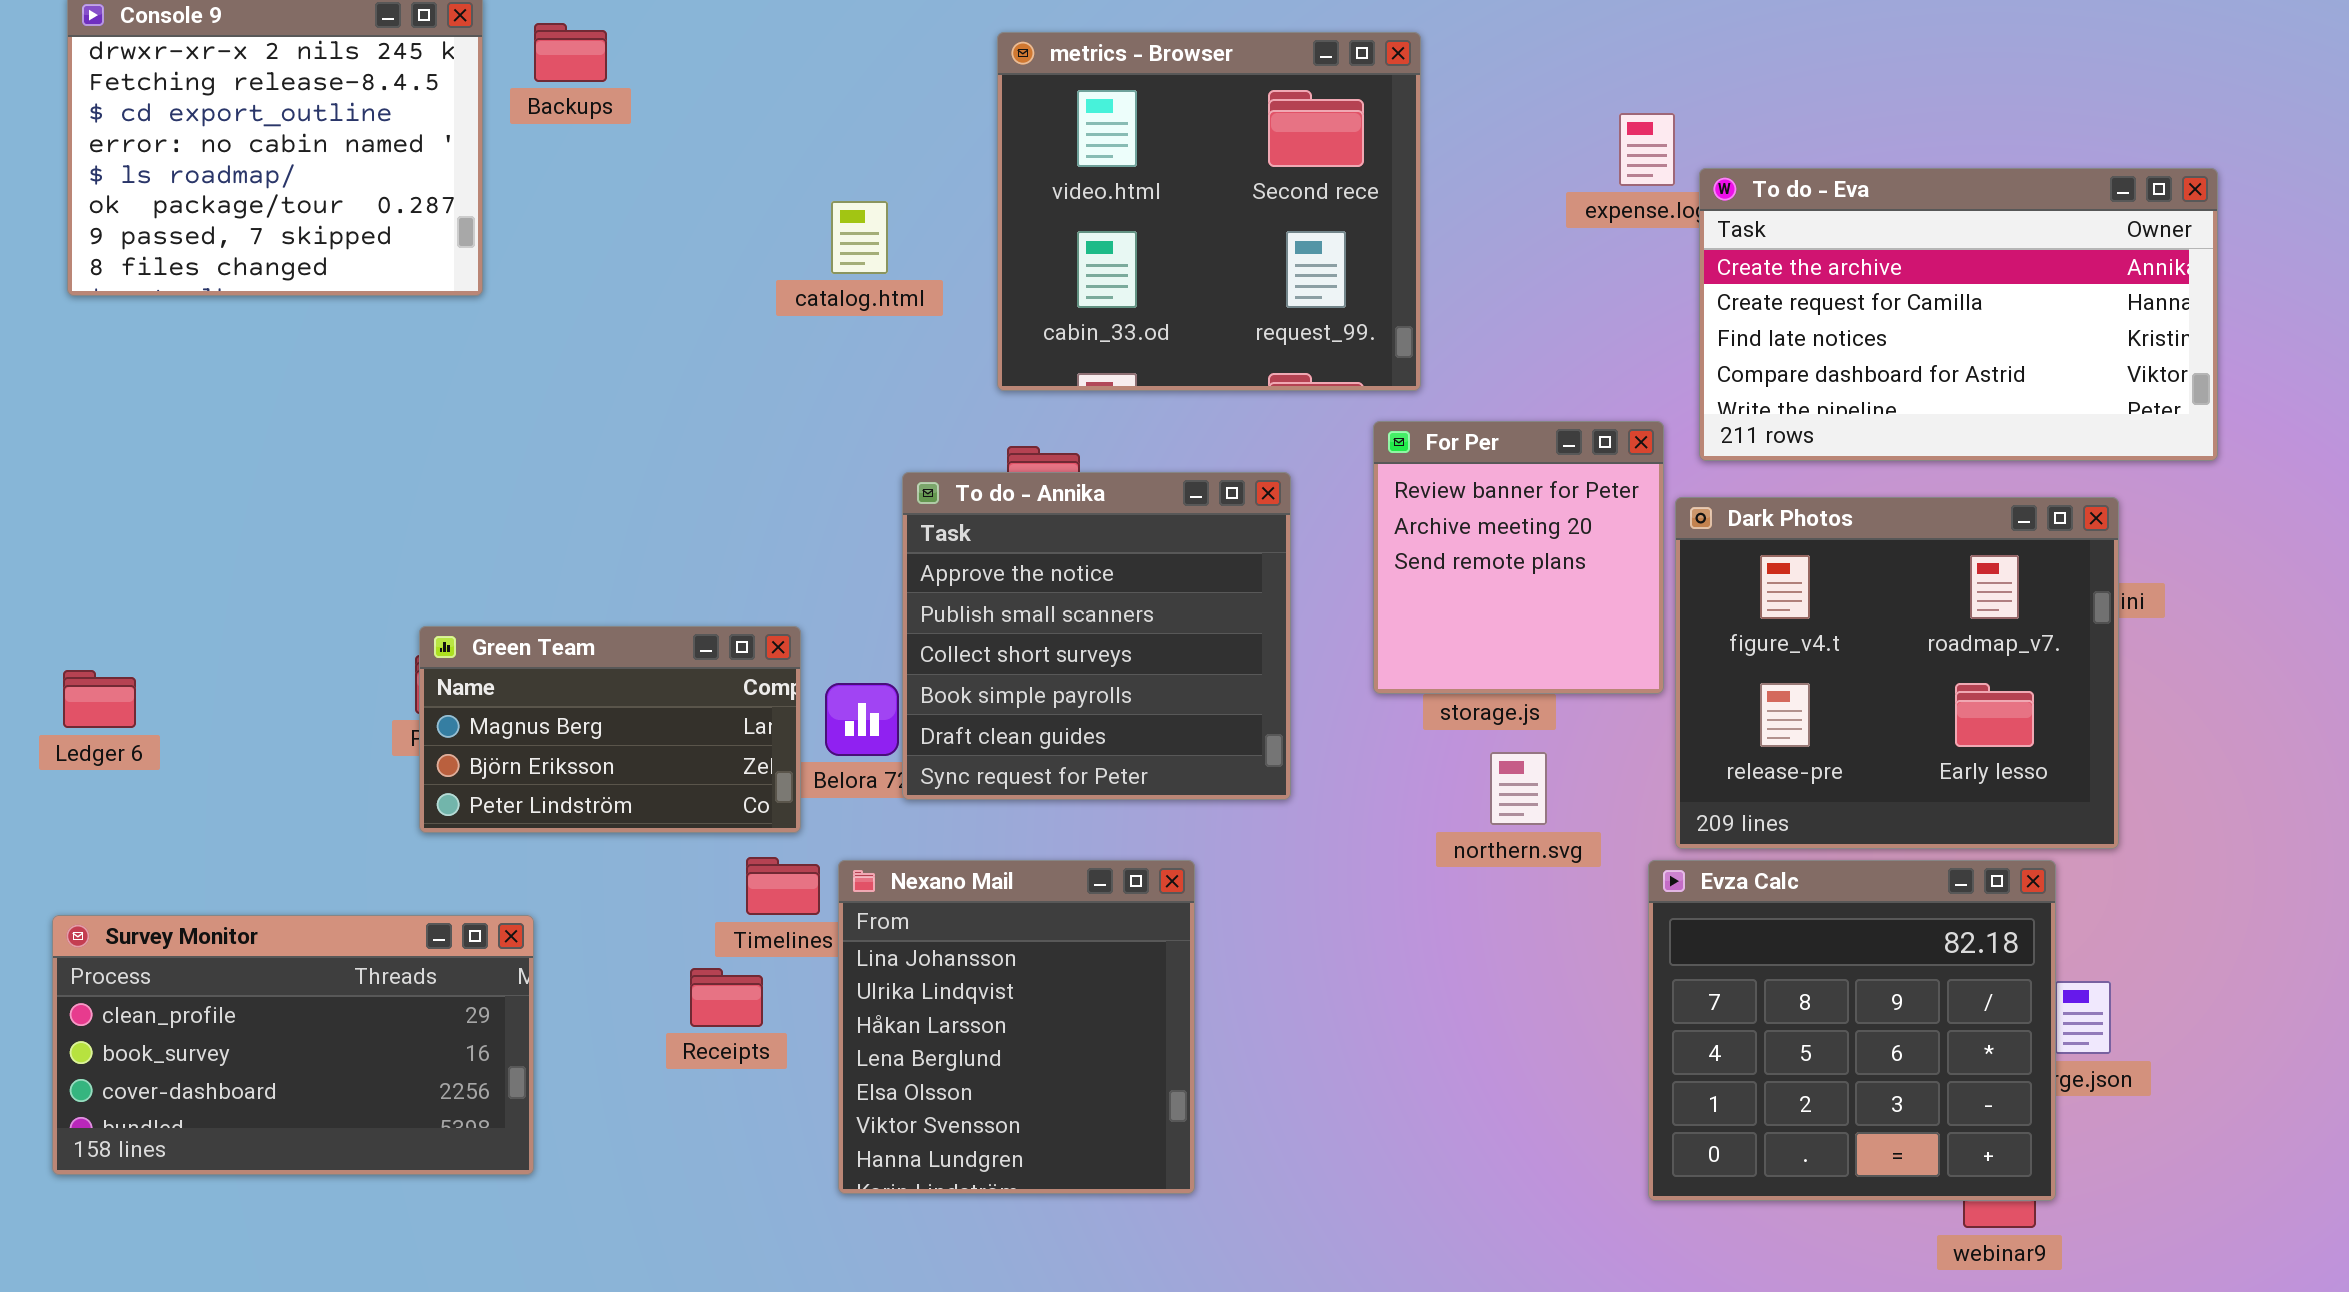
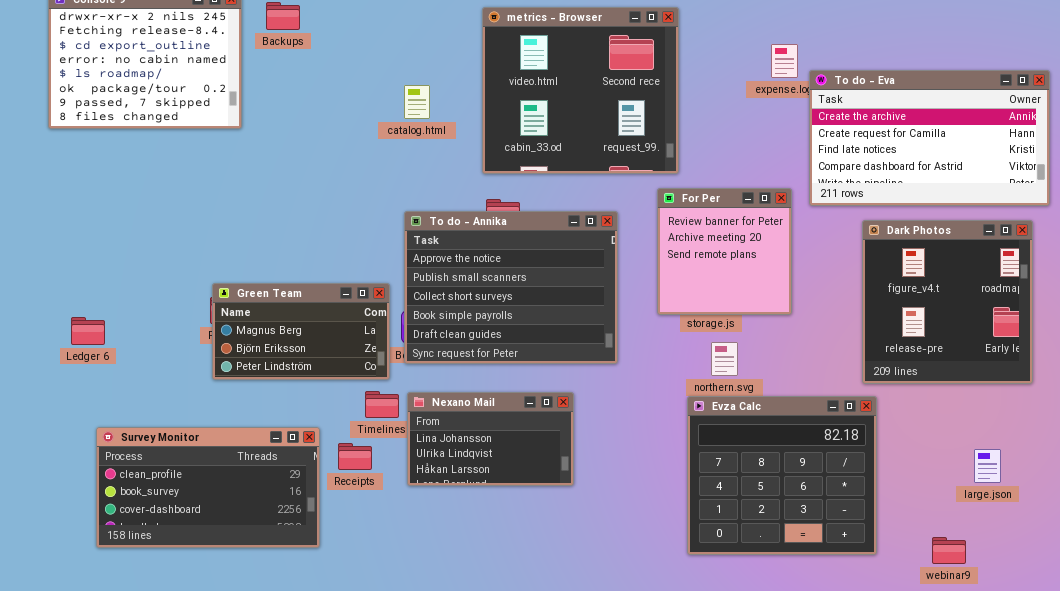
To do - Annika: [902,472,1291,800] -> [404,211,618,364], resized
Dark Photos: [1675,497,2119,849] -> [862,220,1033,384], moved, resized
Ledger 6: [63,670,136,728] -> [71,317,105,345], moved
Nexano Mail: [838,860,1195,1194] -> [407,392,574,486], resized
Evza Calc: [1648,860,2056,1201] -> [687,396,877,555], moved
Survey Monitor: [52,915,534,1175] -> [96,427,320,548], moved

